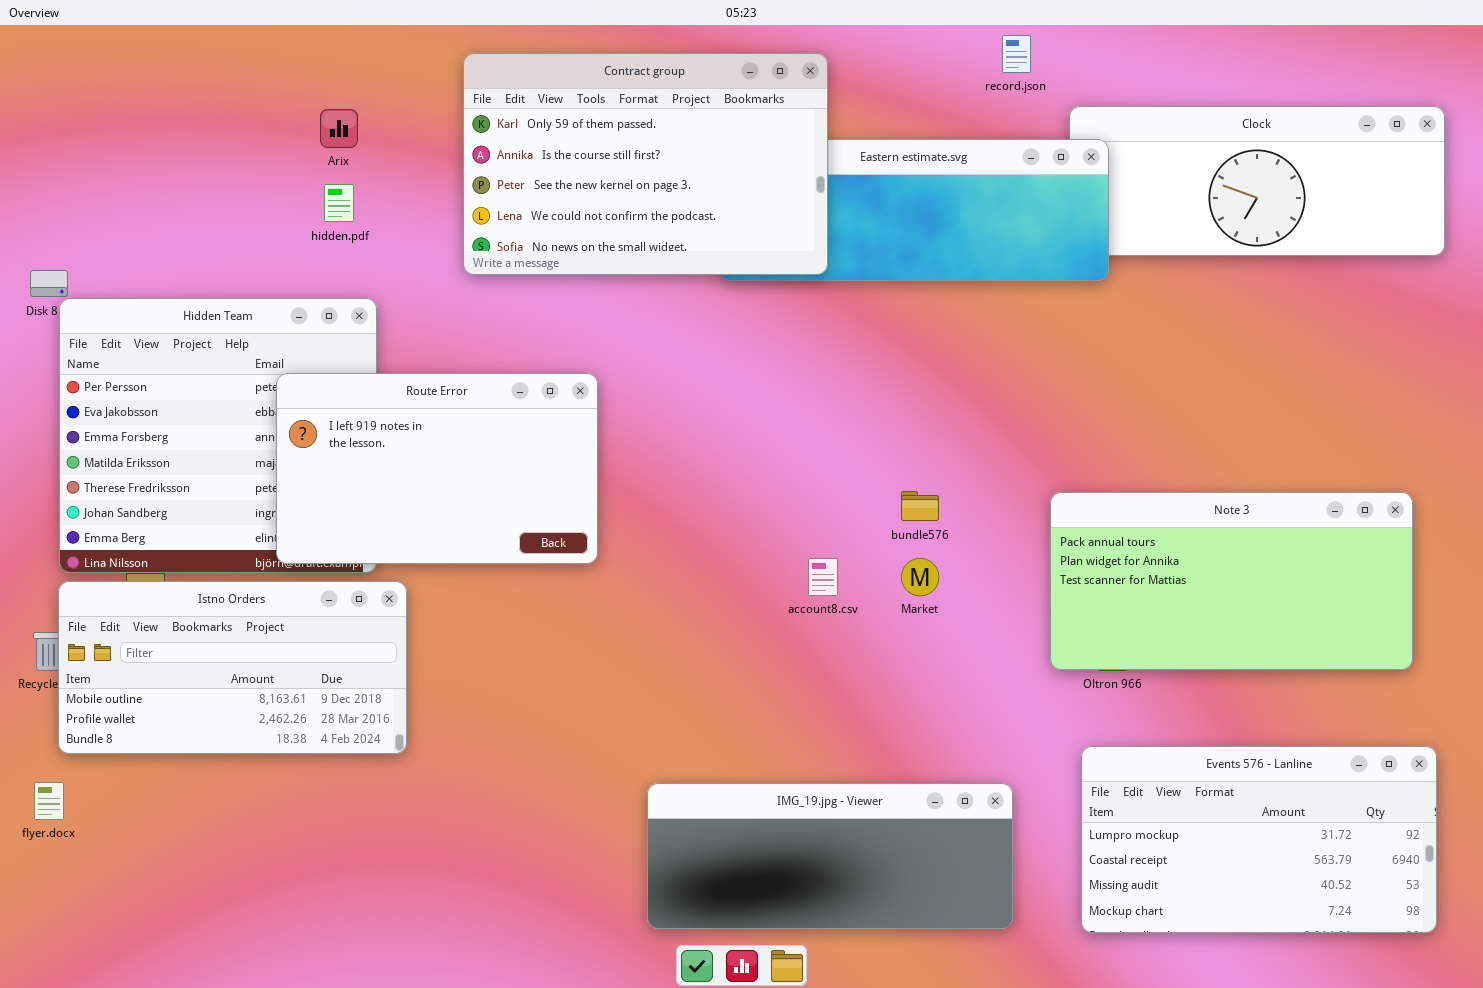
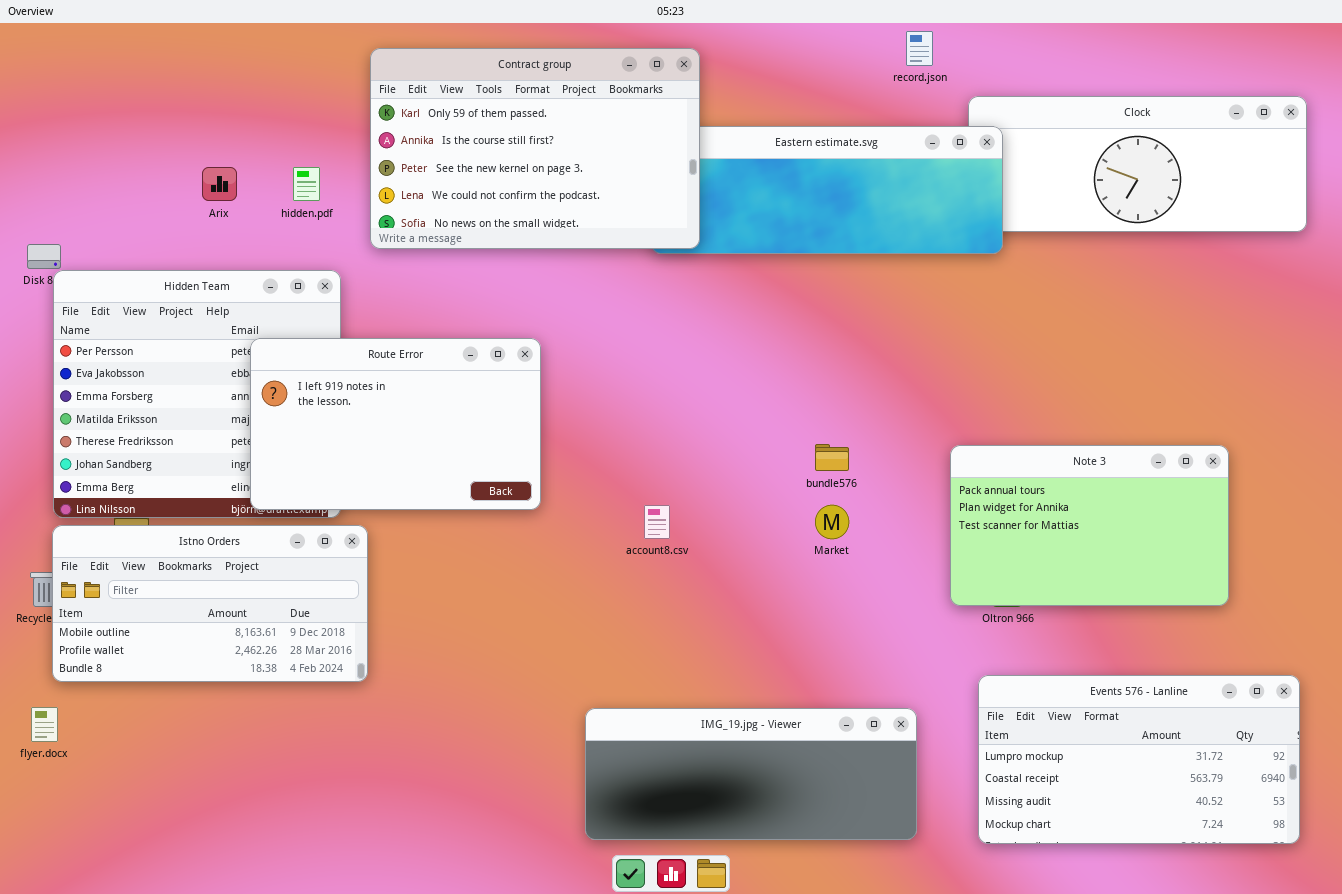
Contract group: [463,53,828,275] -> [370,48,700,249], moved
Arix: [320,109,358,148] -> [202,167,237,201], moved
Note 3: [1050,492,1413,670] -> [950,445,1229,606], resized
account8.csv: [808,558,838,596] -> [644,505,670,539], moved

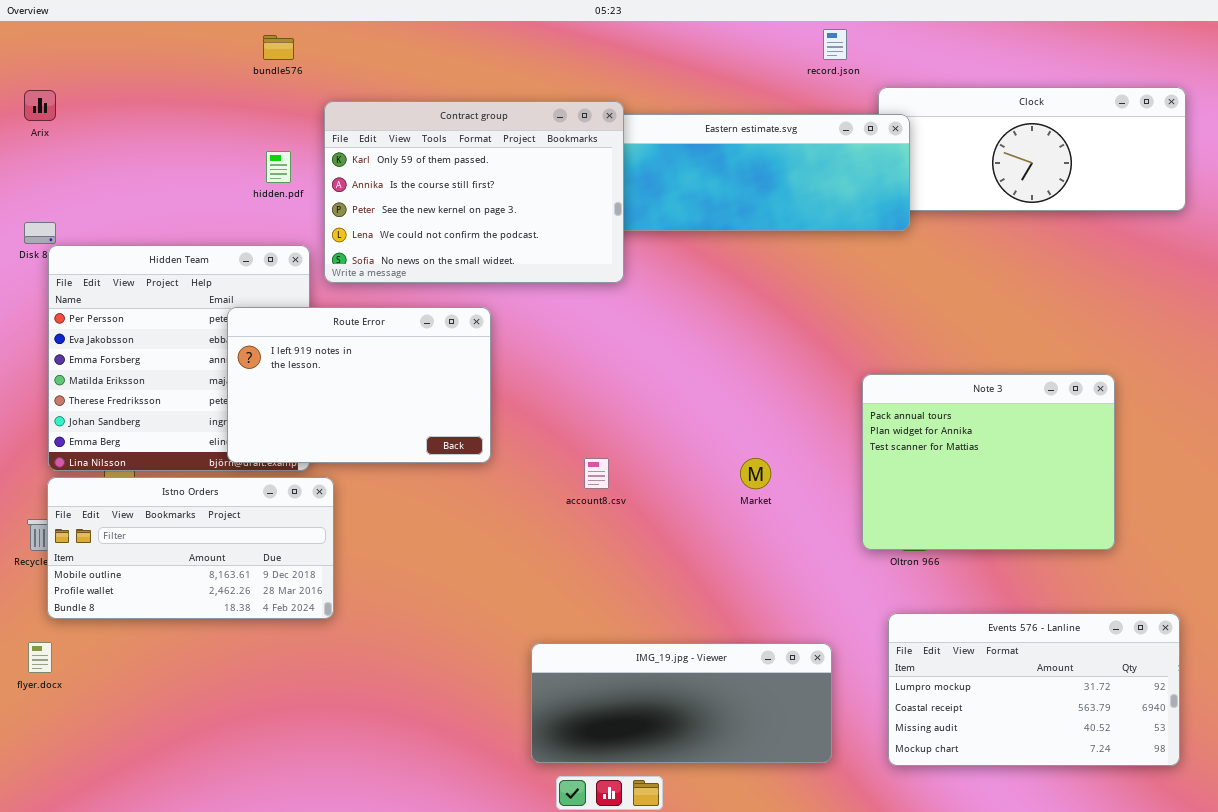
Contract group: [370,48,700,249] -> [324,101,624,283], moved
Arix: [202,167,237,201] -> [24,90,56,121], moved
bundle576: [815,444,849,471] -> [263,35,294,60], moved
Note 3: [950,445,1229,606] -> [862,374,1115,550], resized

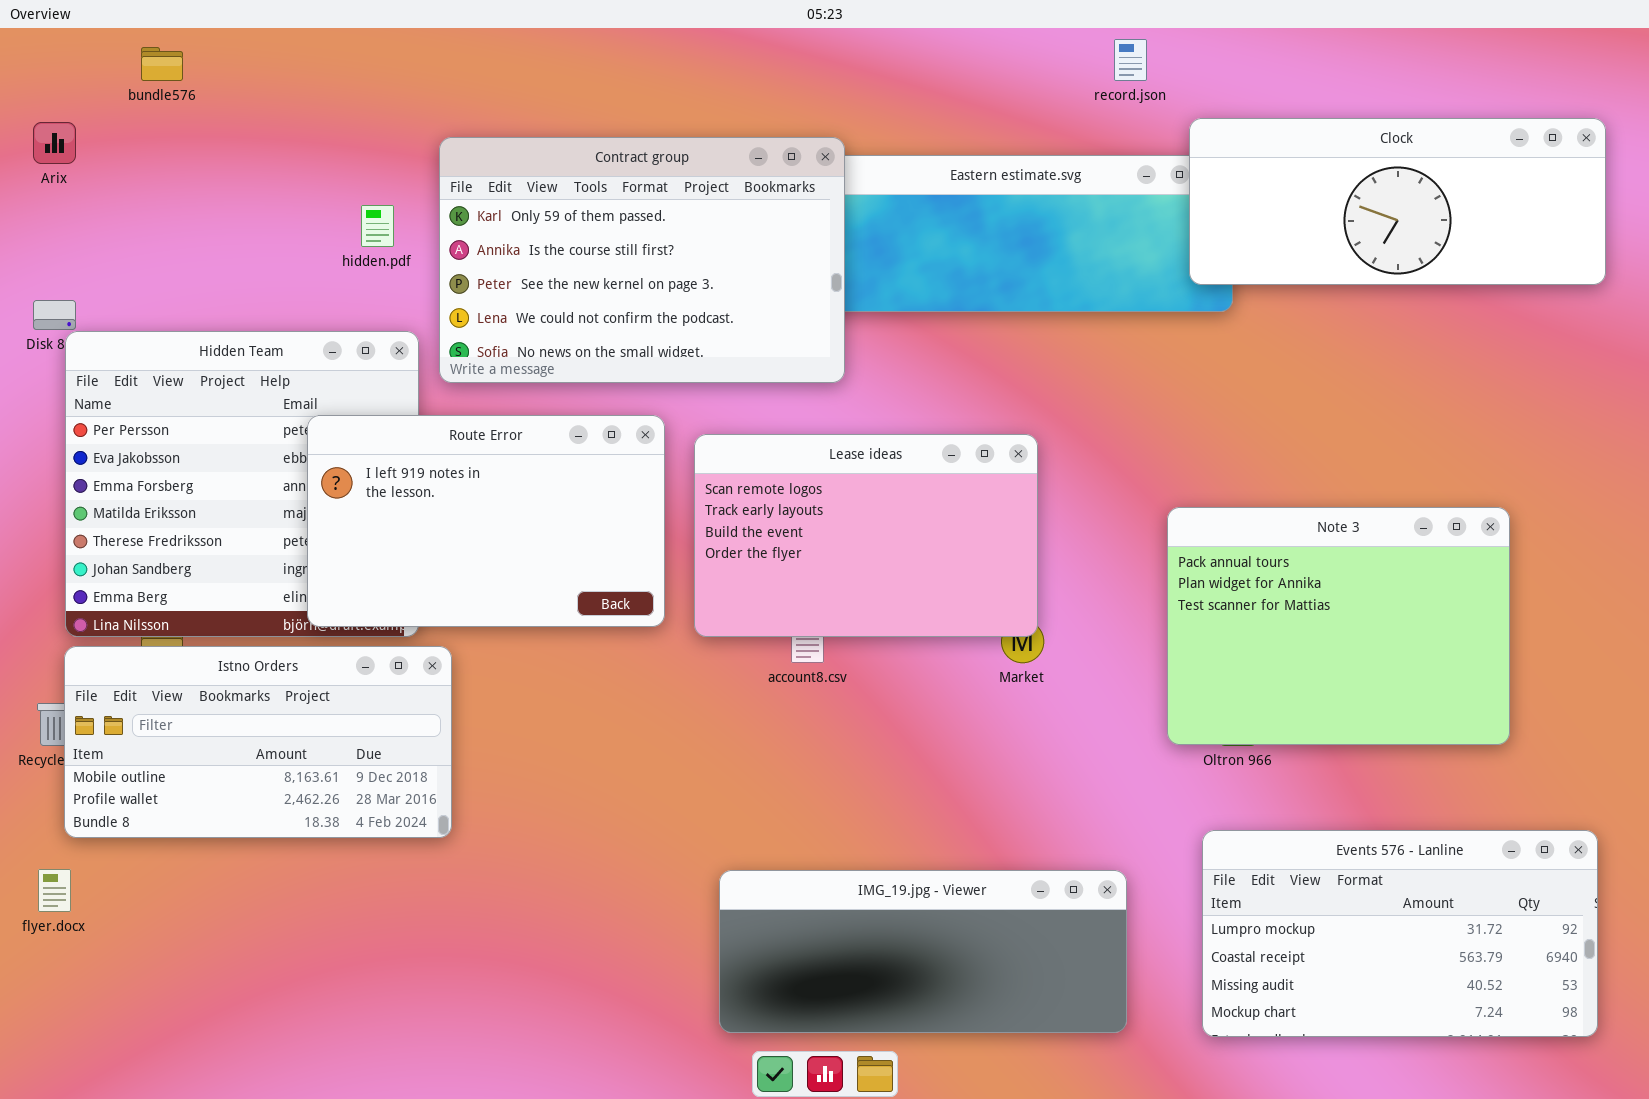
bundle576: [263,35,294,60] -> [141,47,183,81], moved
Clock: [878,87,1186,211] -> [1189,118,1606,285], raised
Lease ideas: none -> [694,434,1038,637], opened

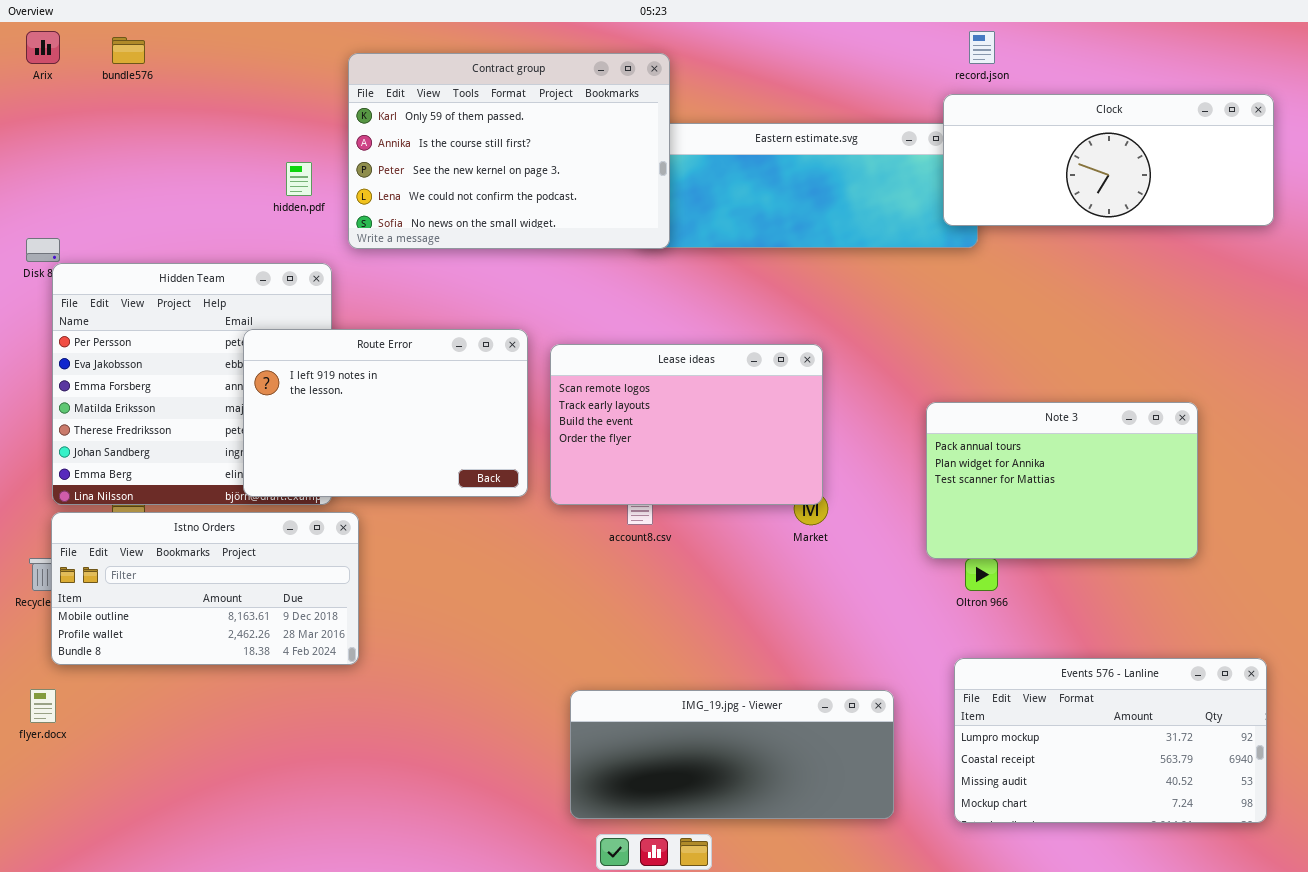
record.json: [1114,39,1147,81] -> [969,31,995,64], moved
Arix: [33,122,76,164] -> [26,31,60,64], moved
Contract group: [439,137,845,383] -> [348,53,670,249], moved
Note 3: [1167,507,1510,745] -> [926,402,1198,559], resized

